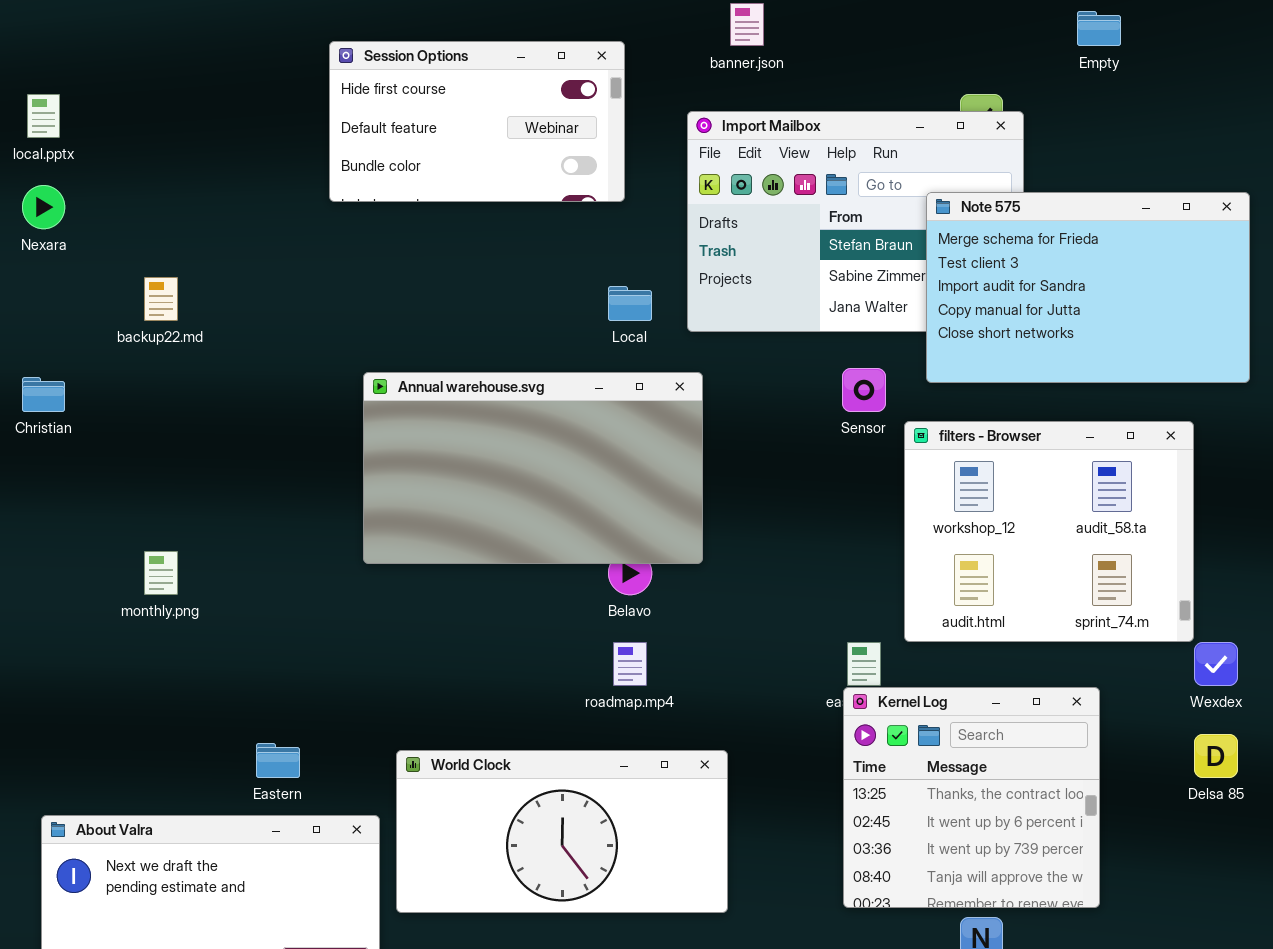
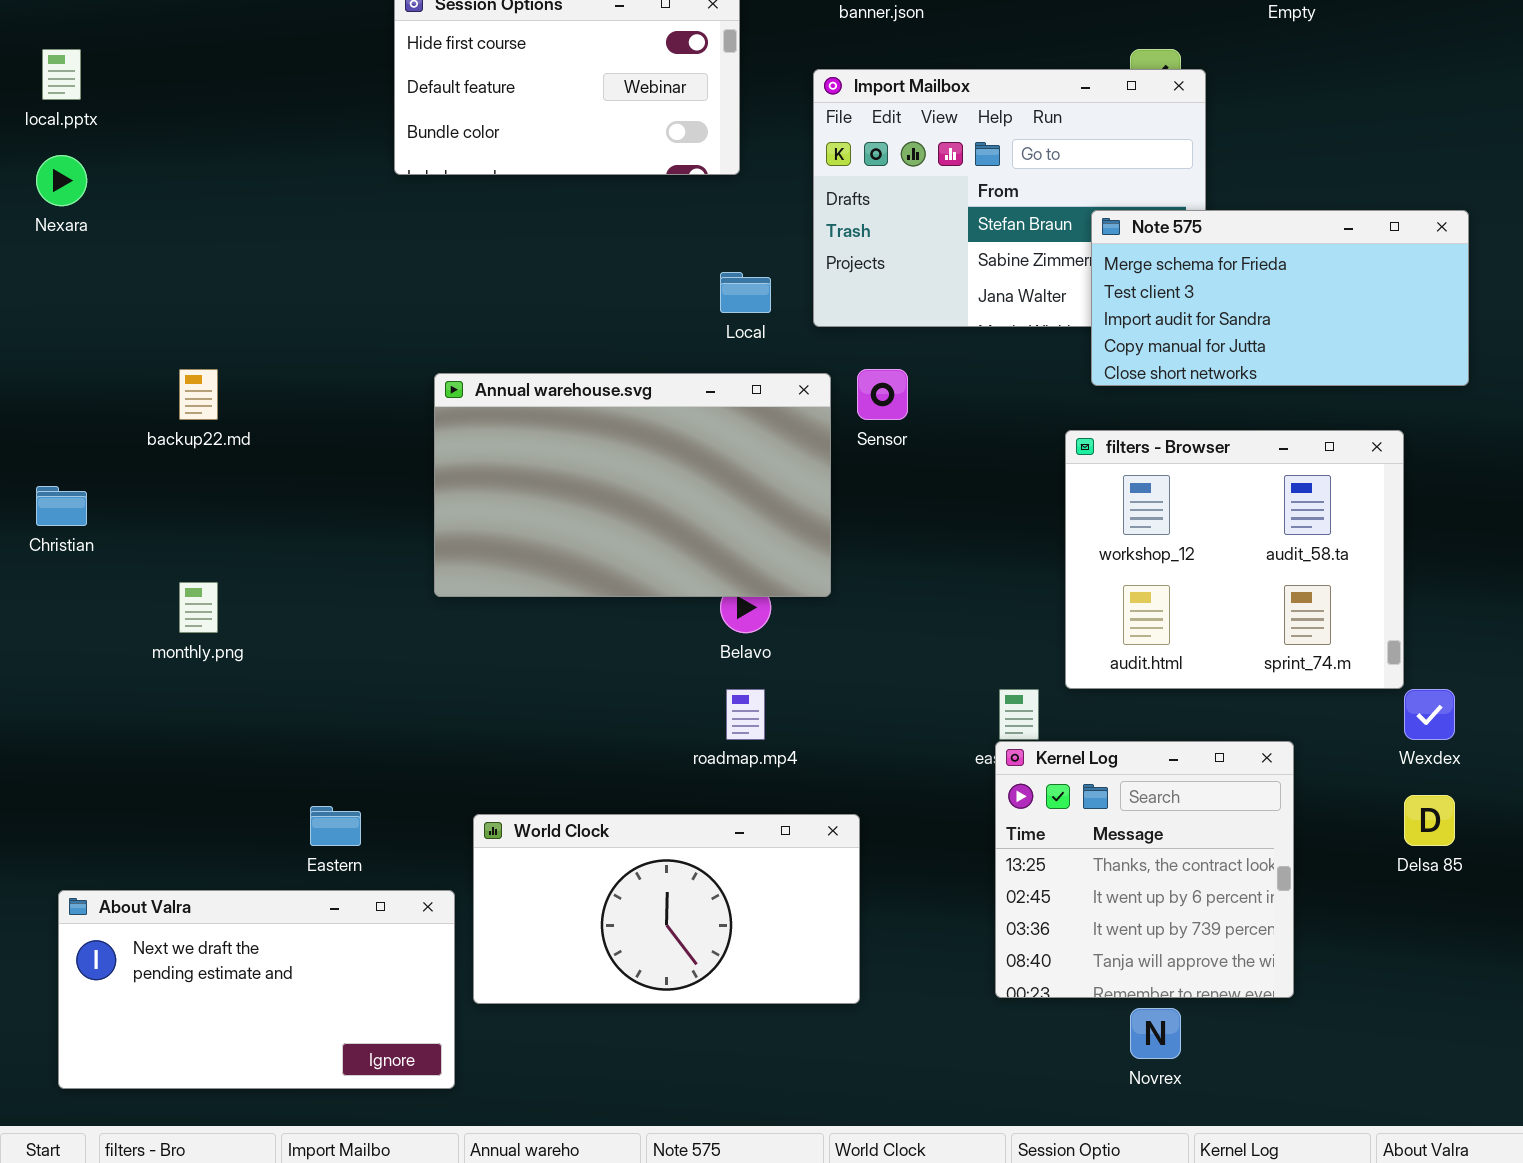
Note 575: [926,192,1250,383] -> [1091,210,1469,386], resized
backup22.md: [144,277,178,321] -> [179,369,218,420], moved
Sensor: [842,368,886,412] -> [857,369,908,420], moved
Christian: [22,377,65,412] -> [36,486,87,526], moved

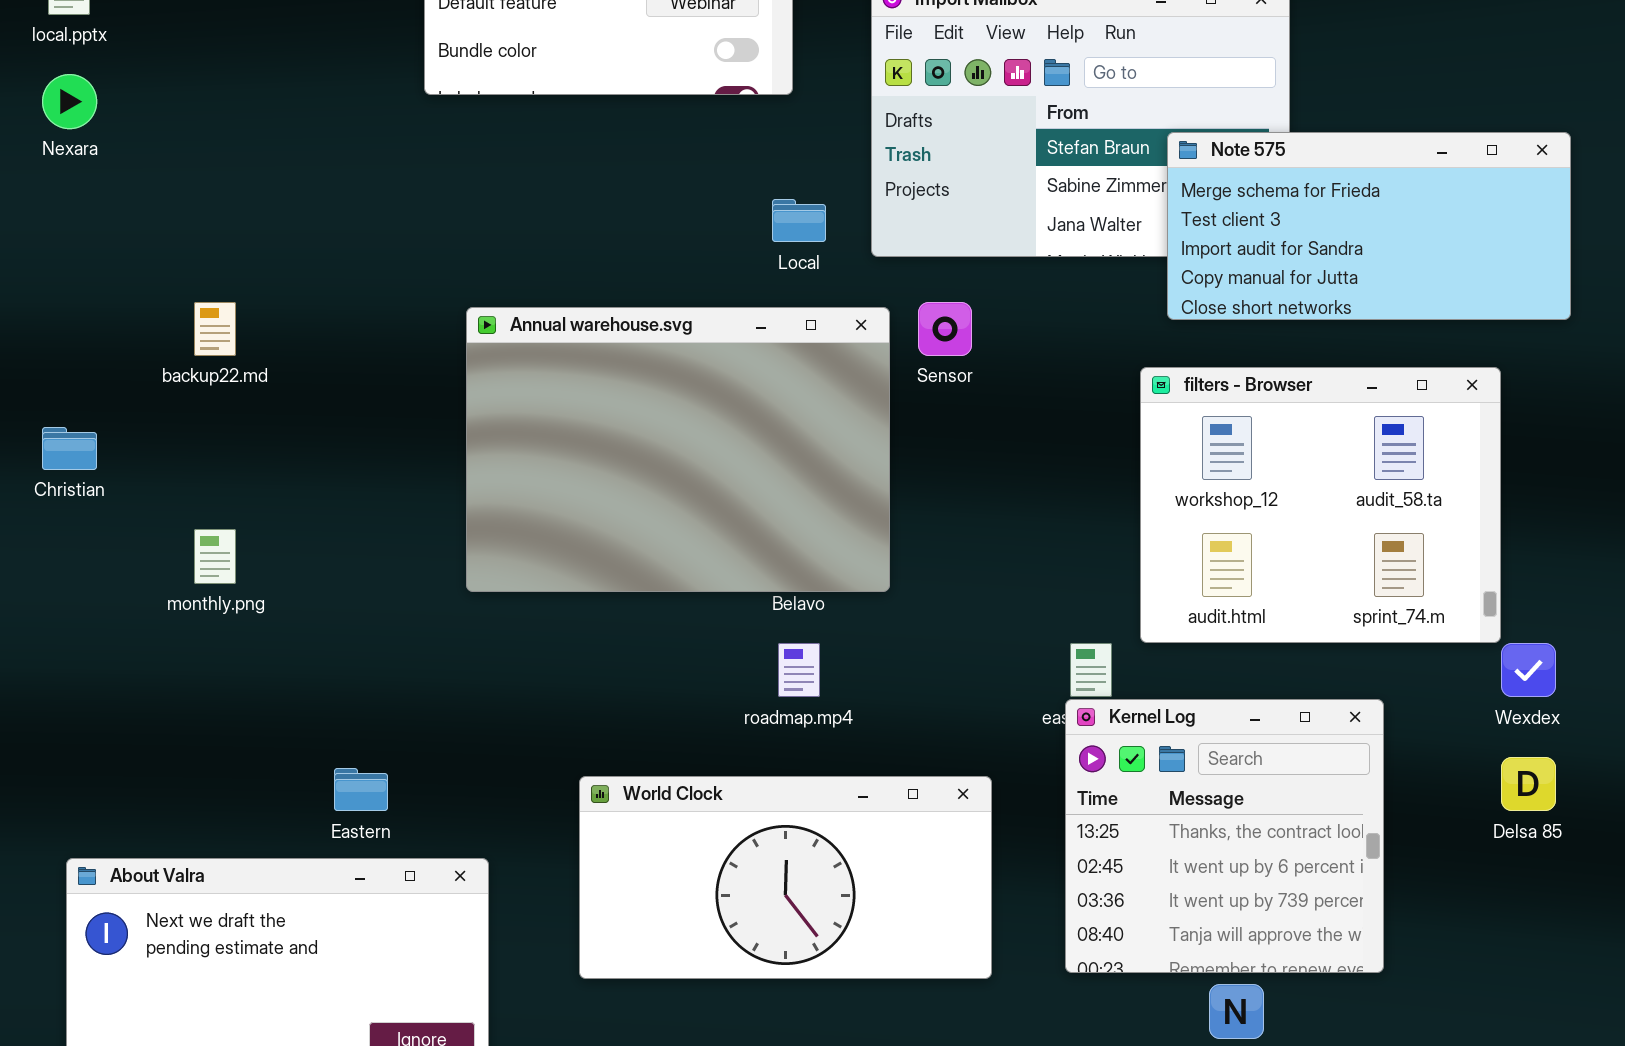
Annual warehouse.svg: [434,373,831,597] -> [466,307,890,592], resized
World Clock: [473,814,860,1004] -> [579,776,992,979], moved

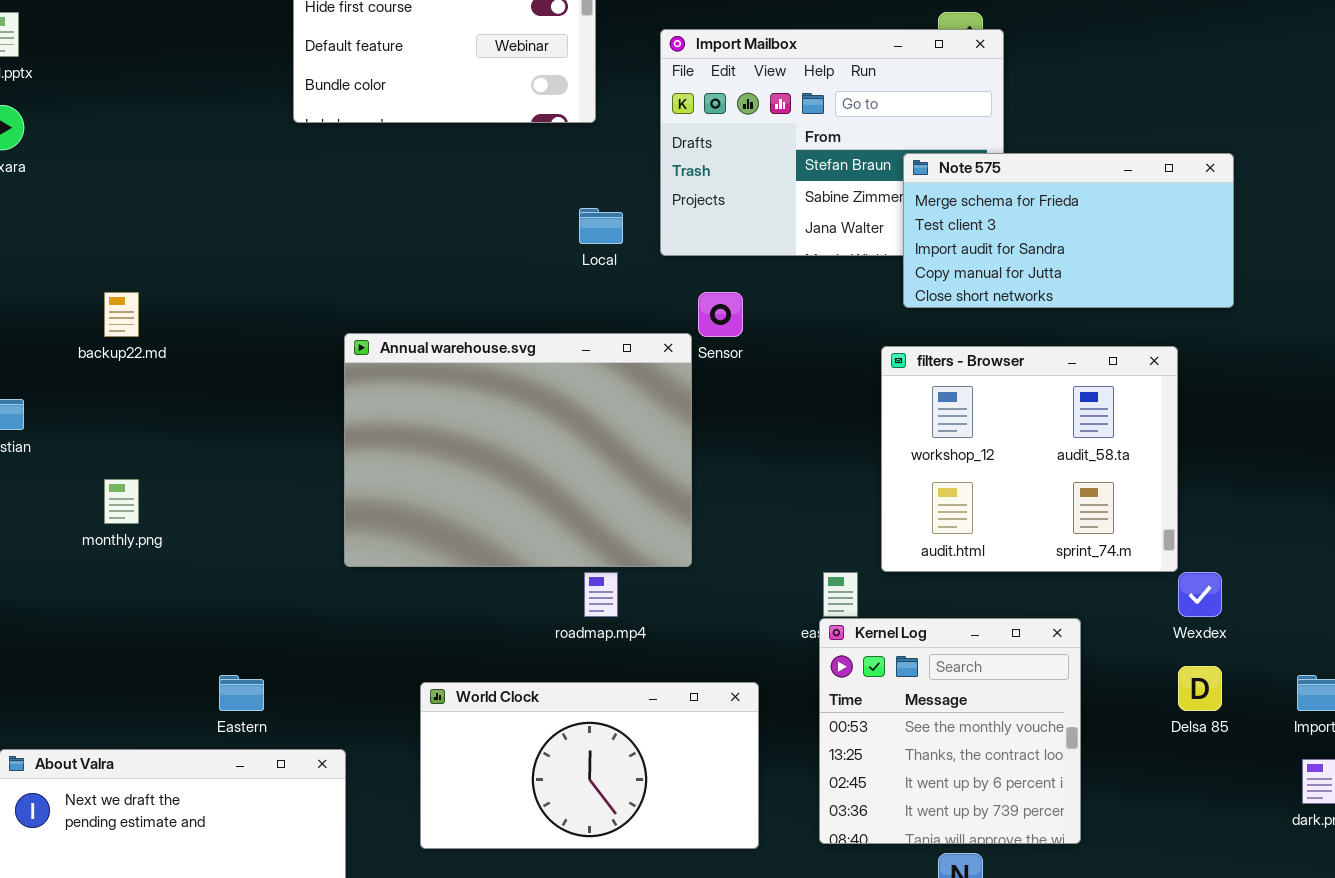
Annual warehouse.svg: [466,307,890,592] -> [344,333,692,567], moved
Kernel Log: [1065,699,1384,973] -> [819,618,1081,844], scrolled up 1 row

